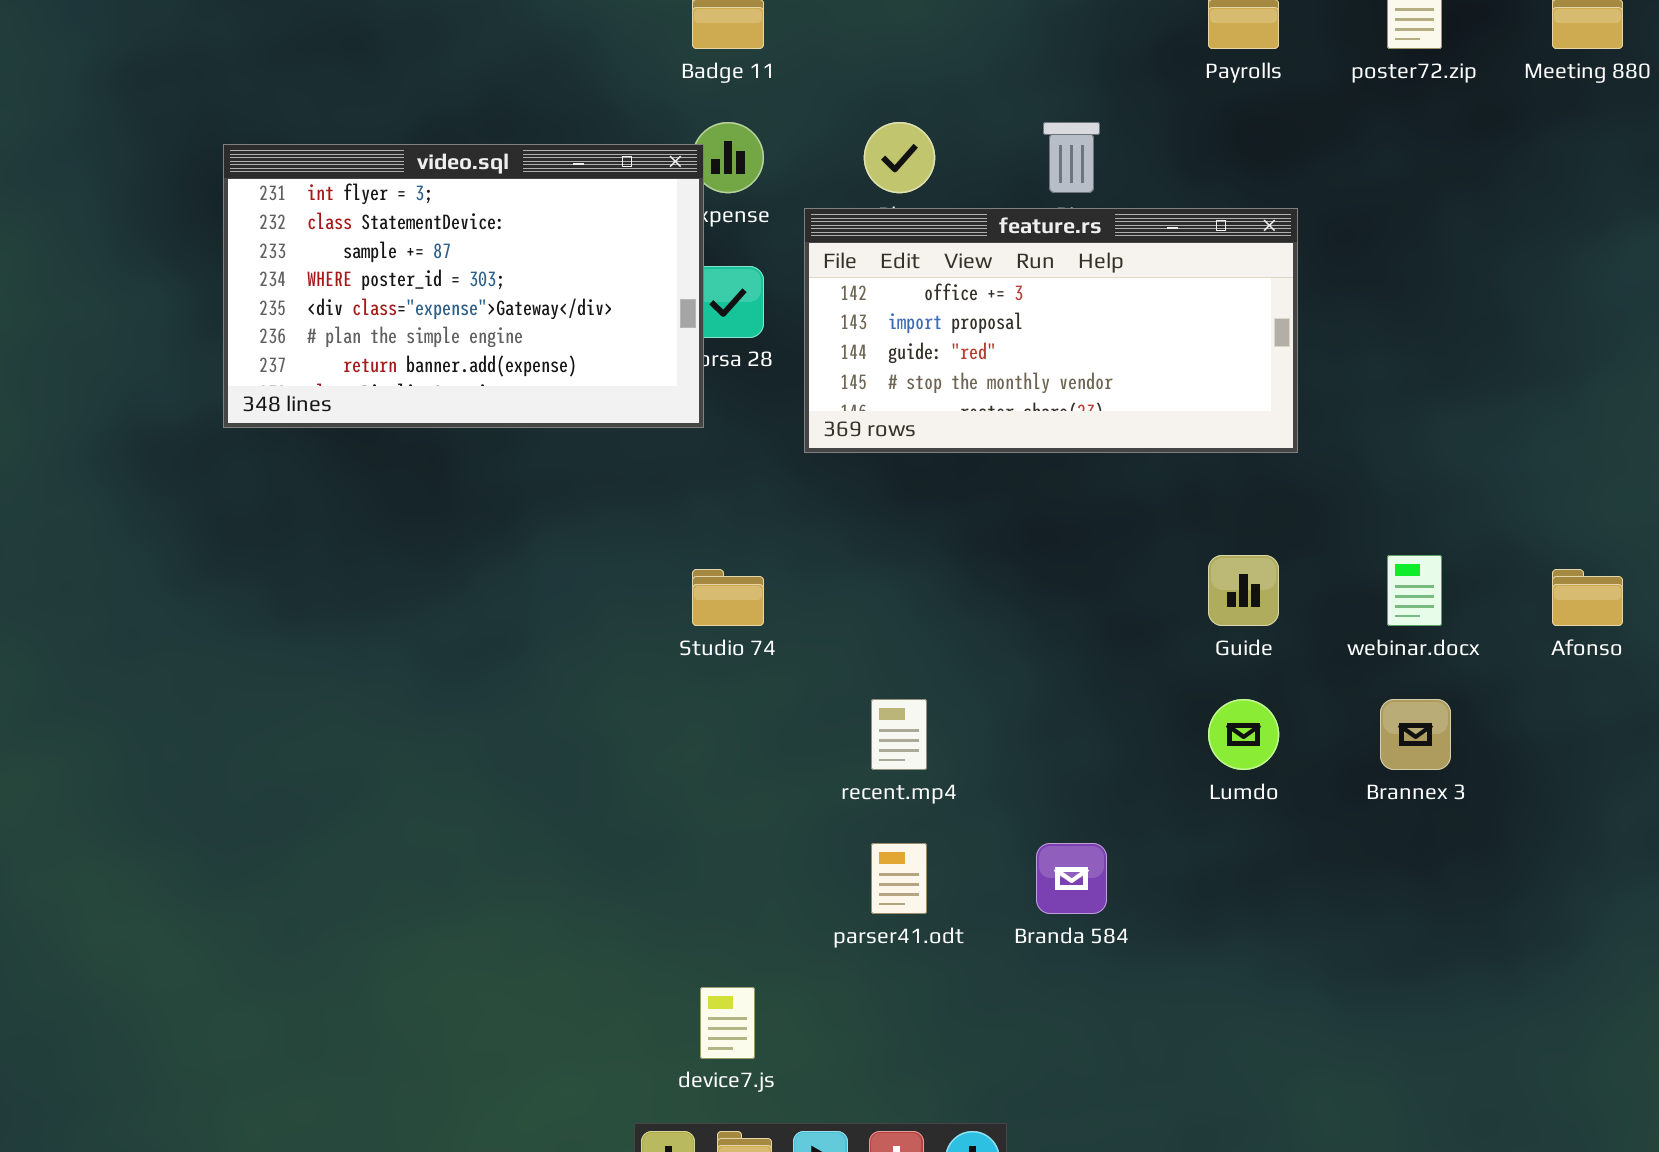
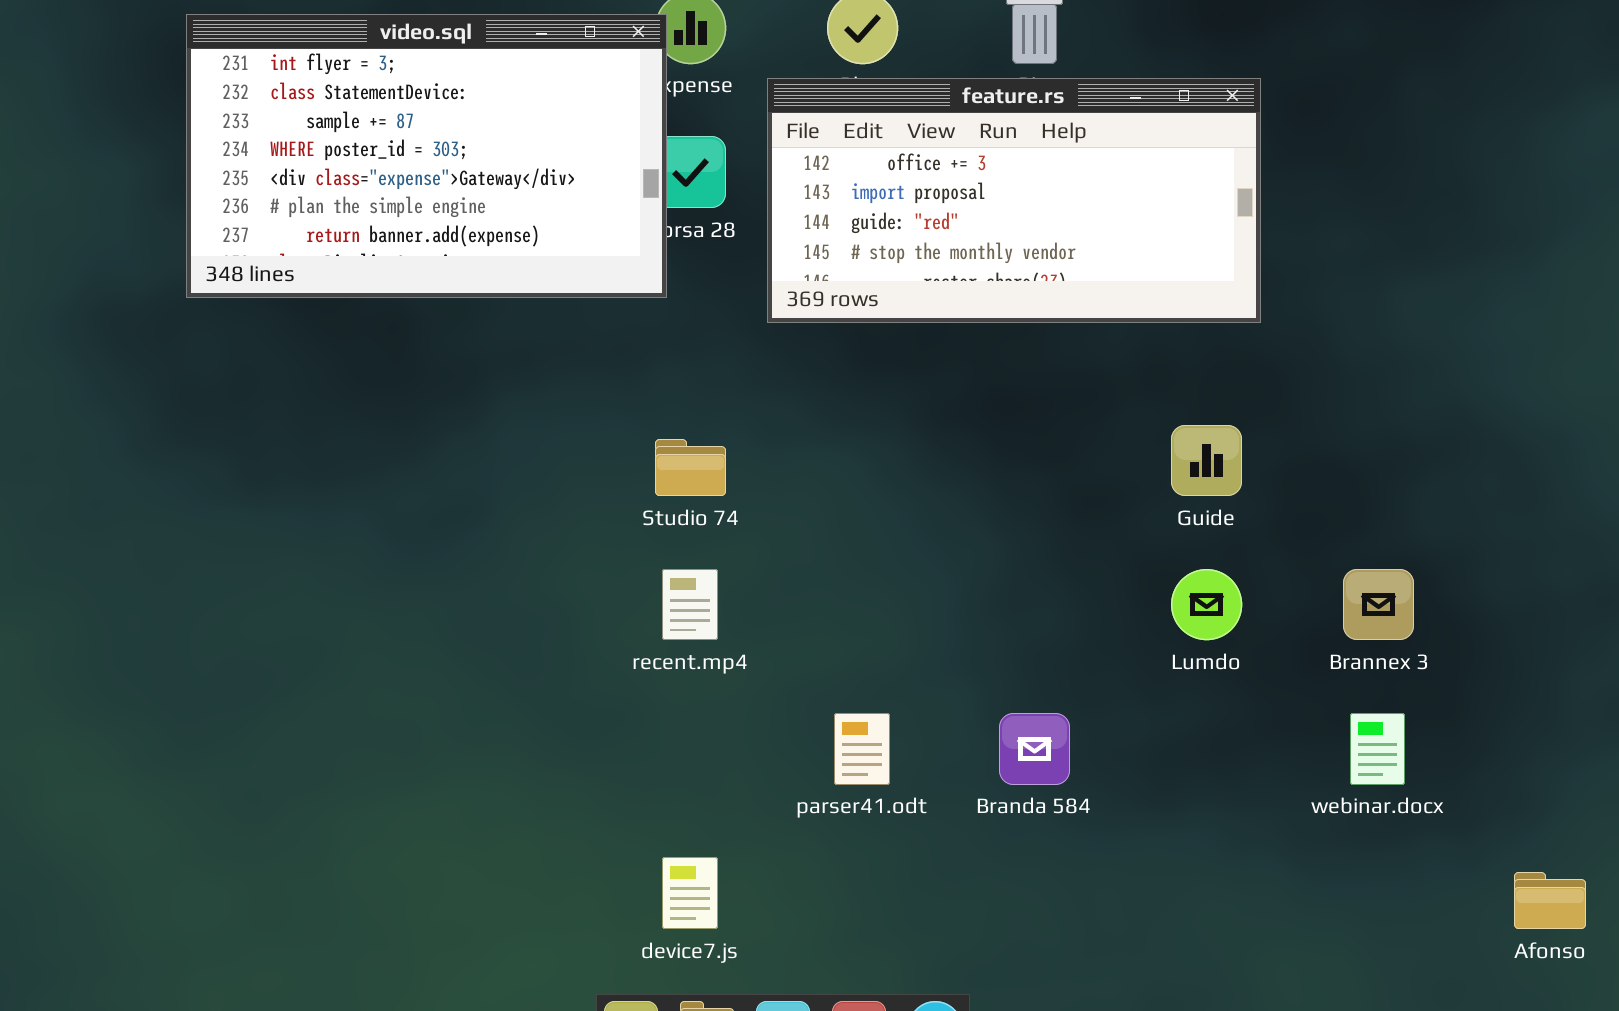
webinar.docx: [1387,555,1442,626] -> [1350,713,1405,785], moved
Afonso: [1552,569,1623,626] -> [1514,872,1586,929], moved
recent.mp4: [871,699,927,770] -> [662,569,718,640], moved

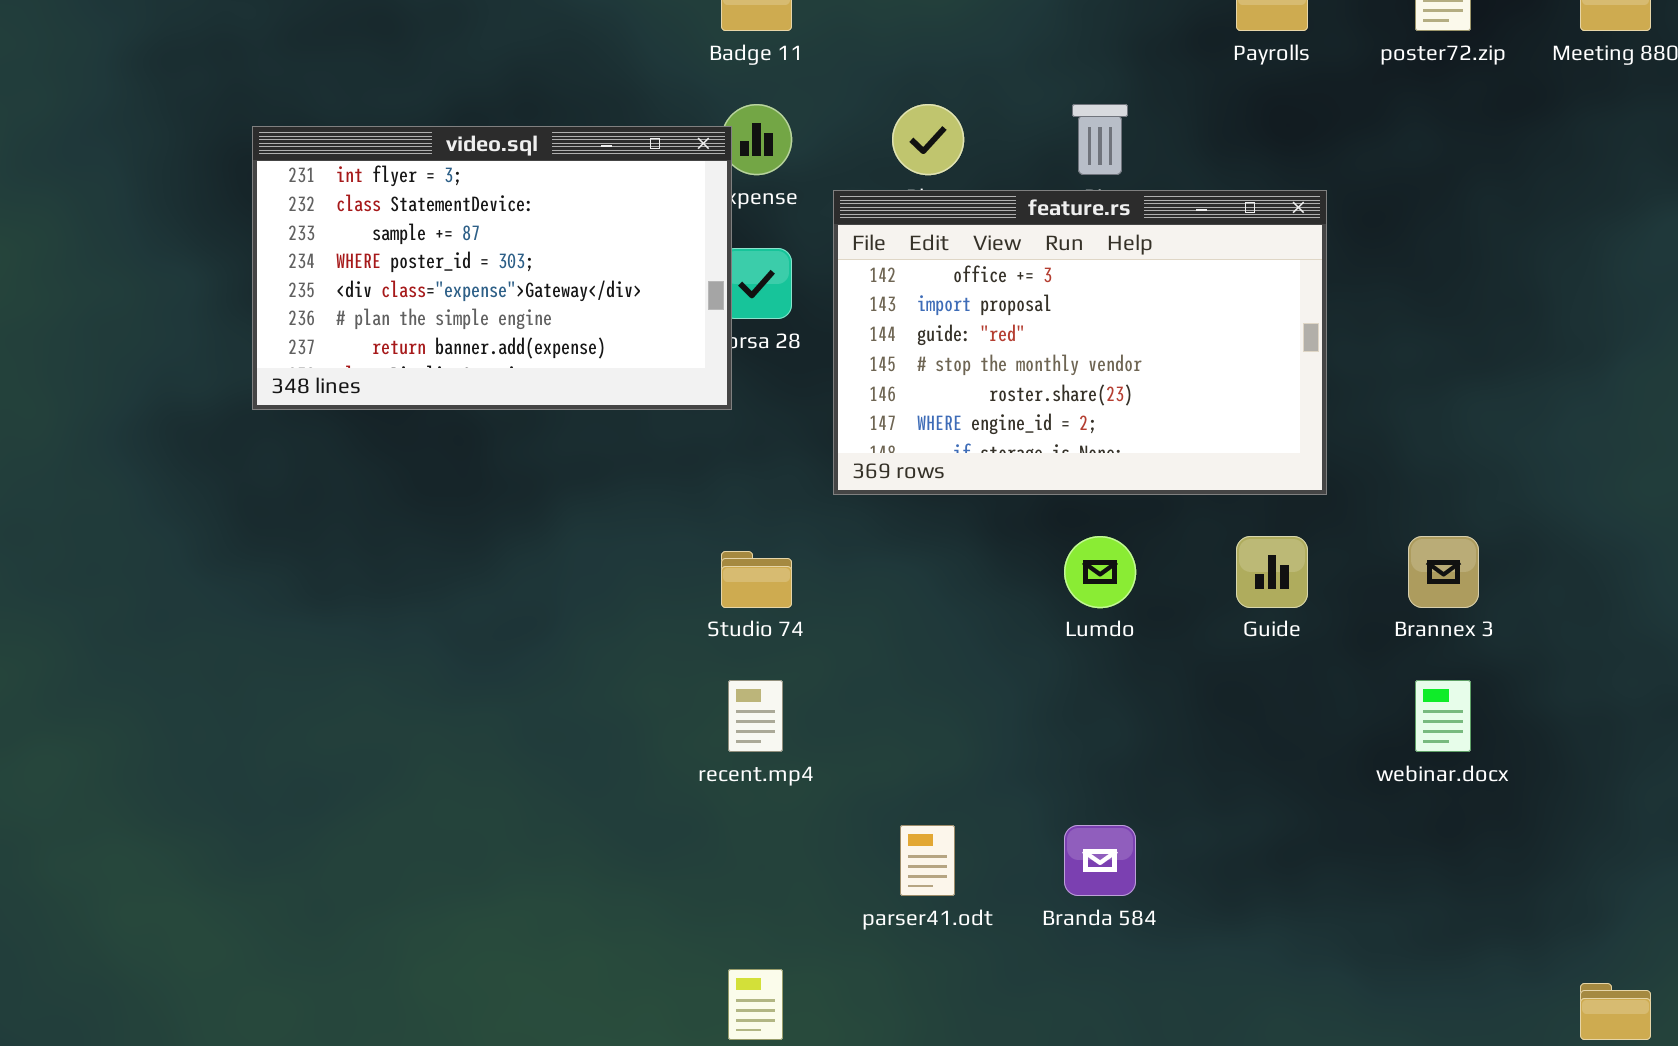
feature.rs: [767,78,1261,323] -> [833,190,1327,495], resized
Lumdo: [1171,569,1242,640] -> [1064,536,1136,608], moved
Brannex 3: [1343,569,1414,640] -> [1408,536,1479,608], moved
webinar.docx: [1350,713,1405,785] -> [1415,680,1471,752], moved

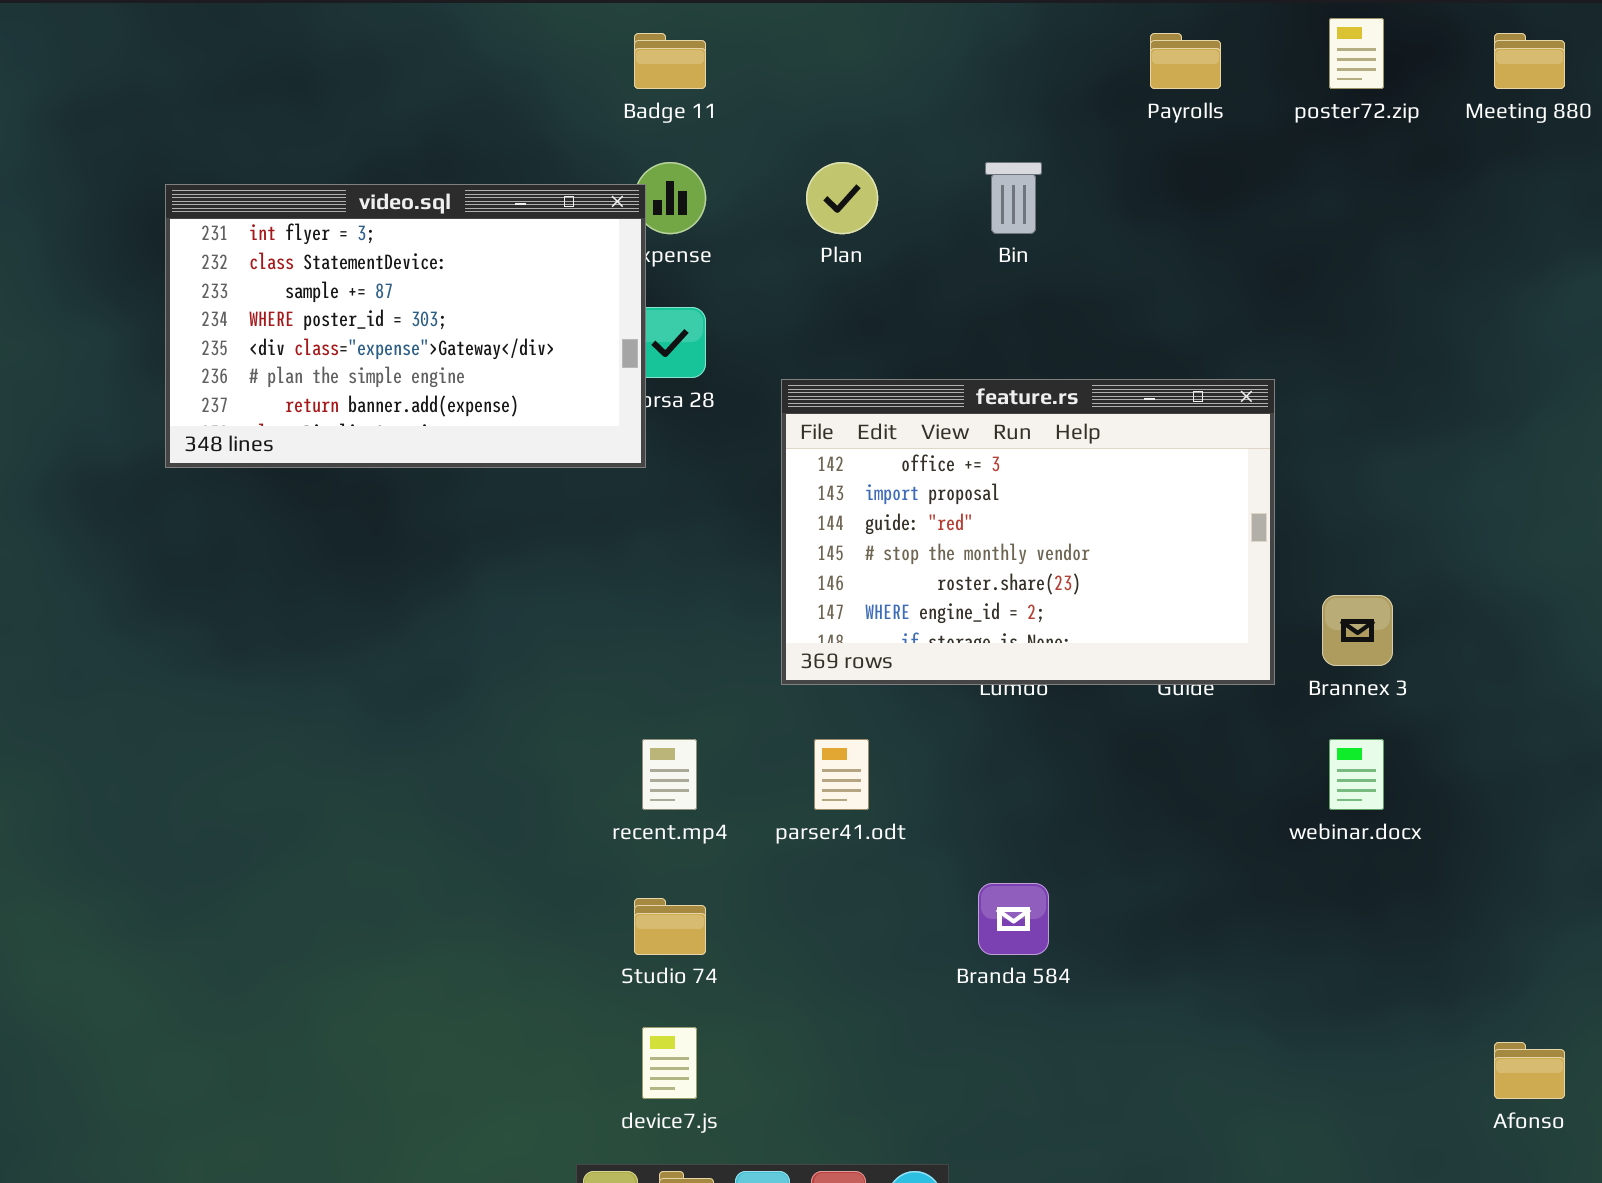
feature.rs: [833,190,1327,495] -> [781,379,1275,685], moved
Studio 74: [721,551,792,608] -> [634,898,706,955], moved
parser41.odt: [900,825,955,896] -> [814,739,869,810], moved

